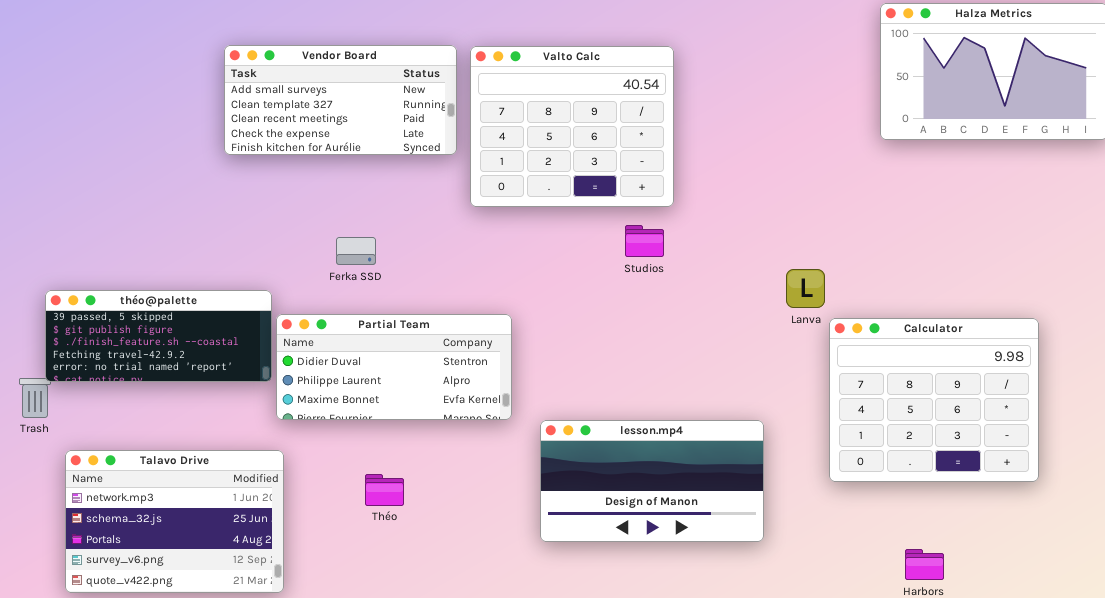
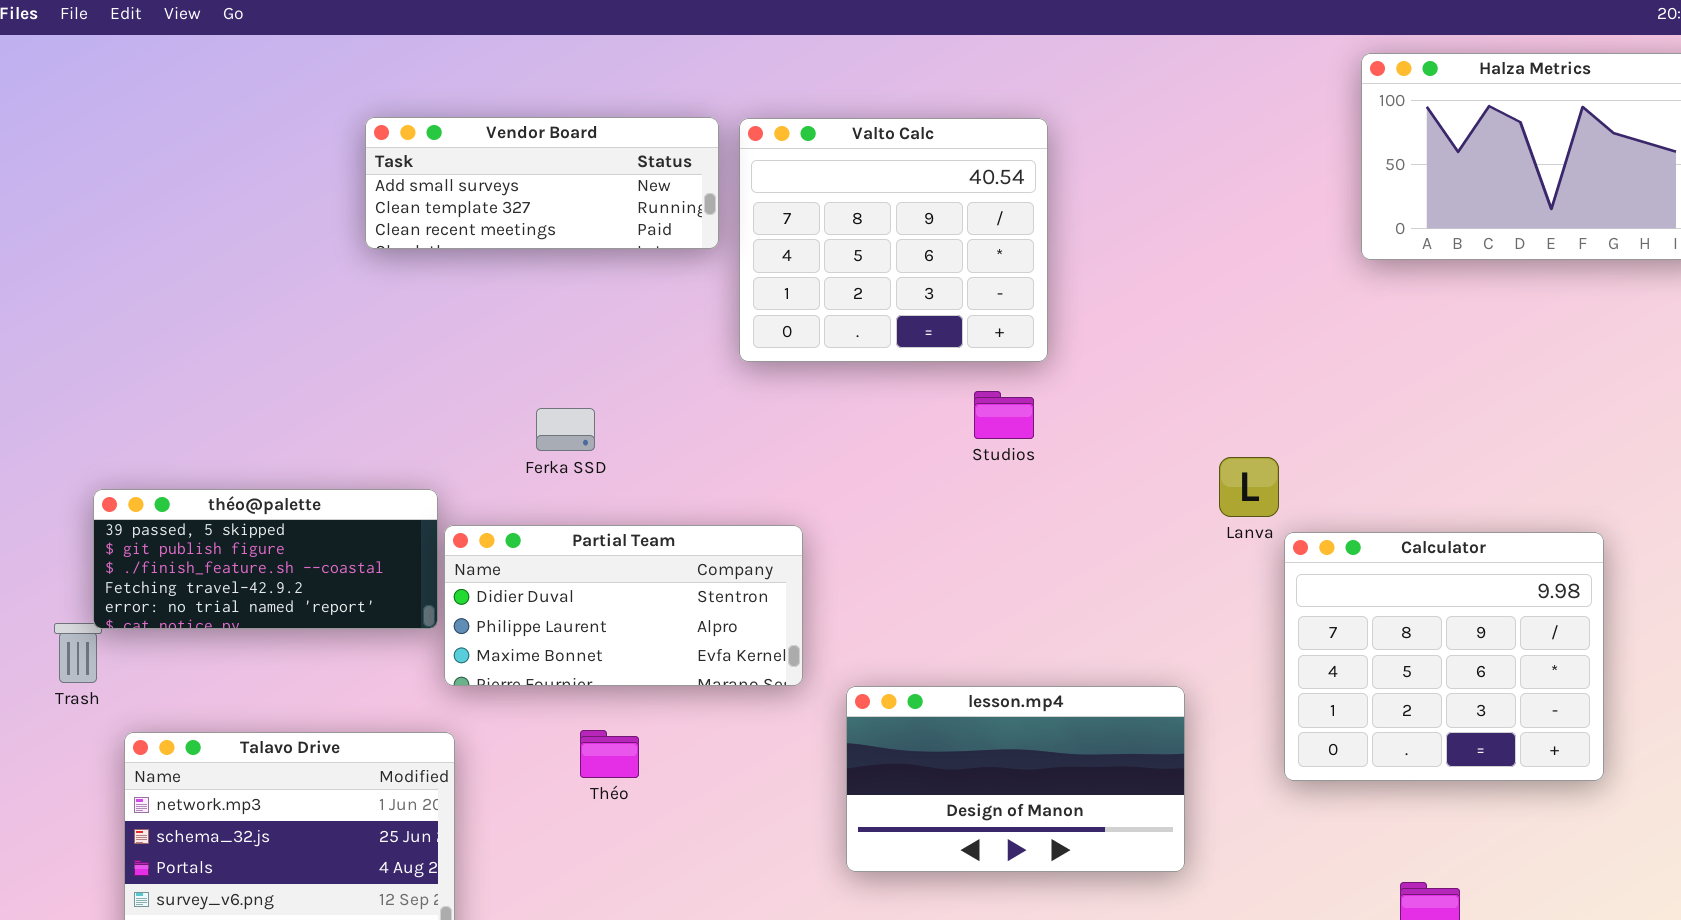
Vendor Board: [224,45,457,155] -> [365,117,719,249], resized
Théo: [365,474,404,506] -> [580,730,639,778], moved

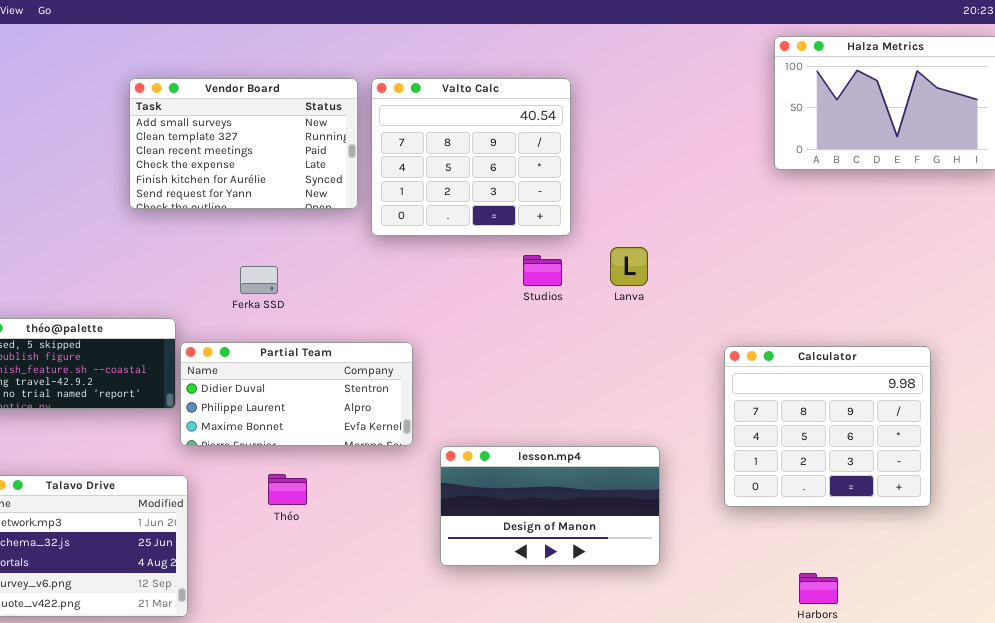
Vendor Board: [365,117,719,249] -> [129,78,358,209], resized
Lanva: [1219,457,1279,517] -> [610,247,648,286], moved

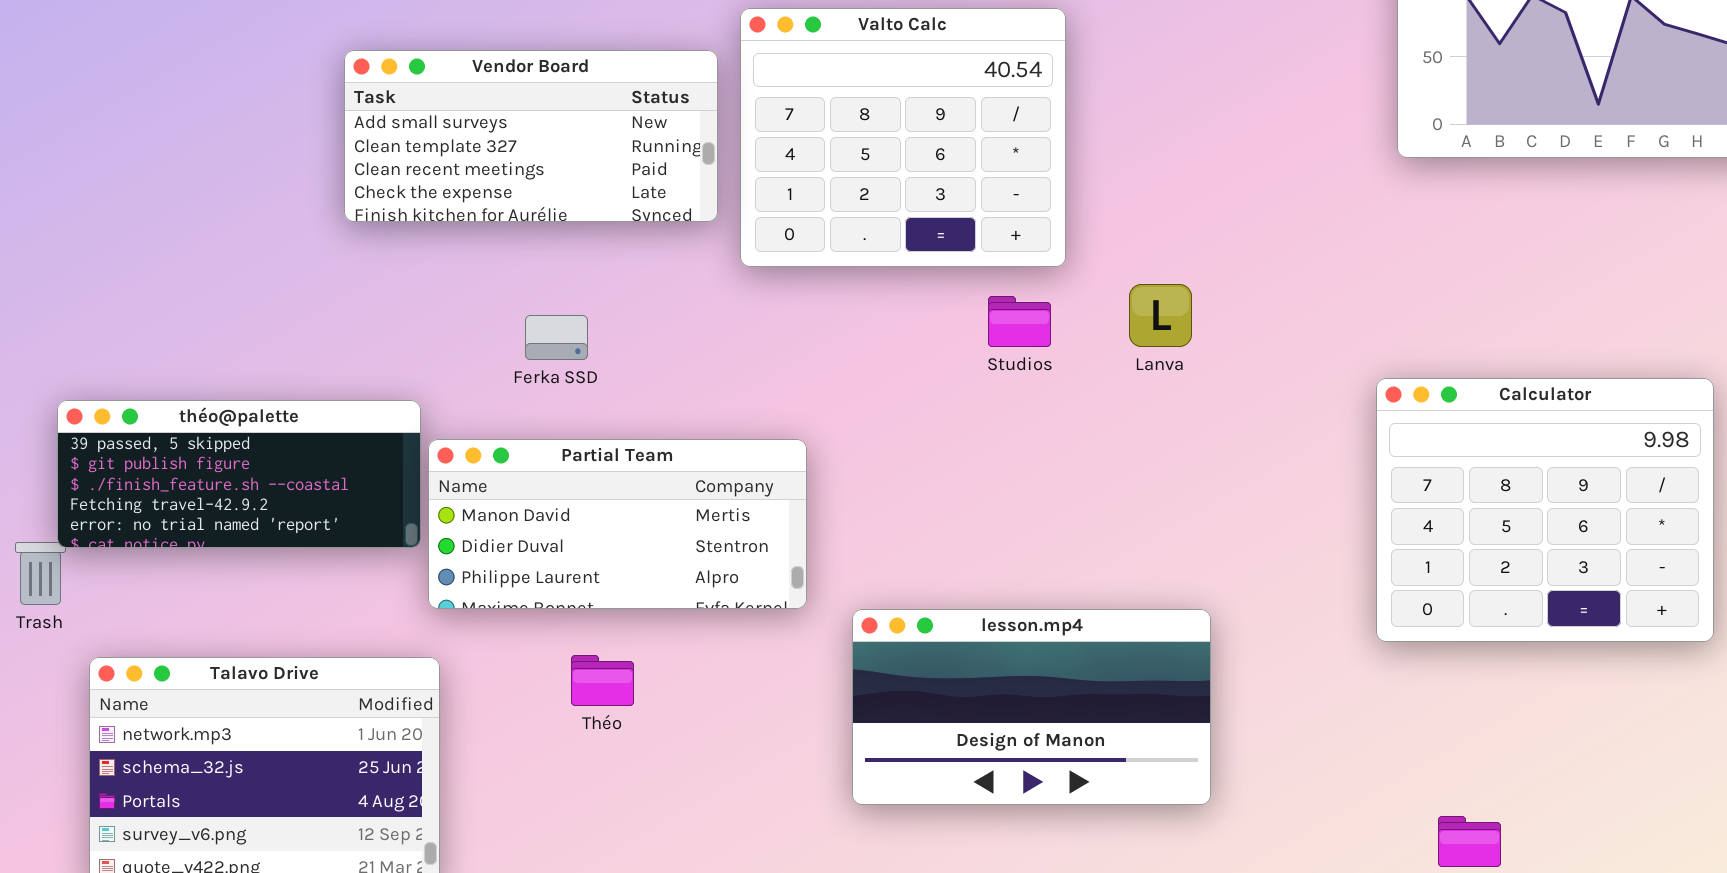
Vendor Board: [129,78,358,209] -> [344,50,718,222], resized
Partial Team: [180,342,413,446] -> [428,439,807,609], scrolled up 1 row
Calculator: [724,346,931,507] -> [1376,378,1714,642], moved

